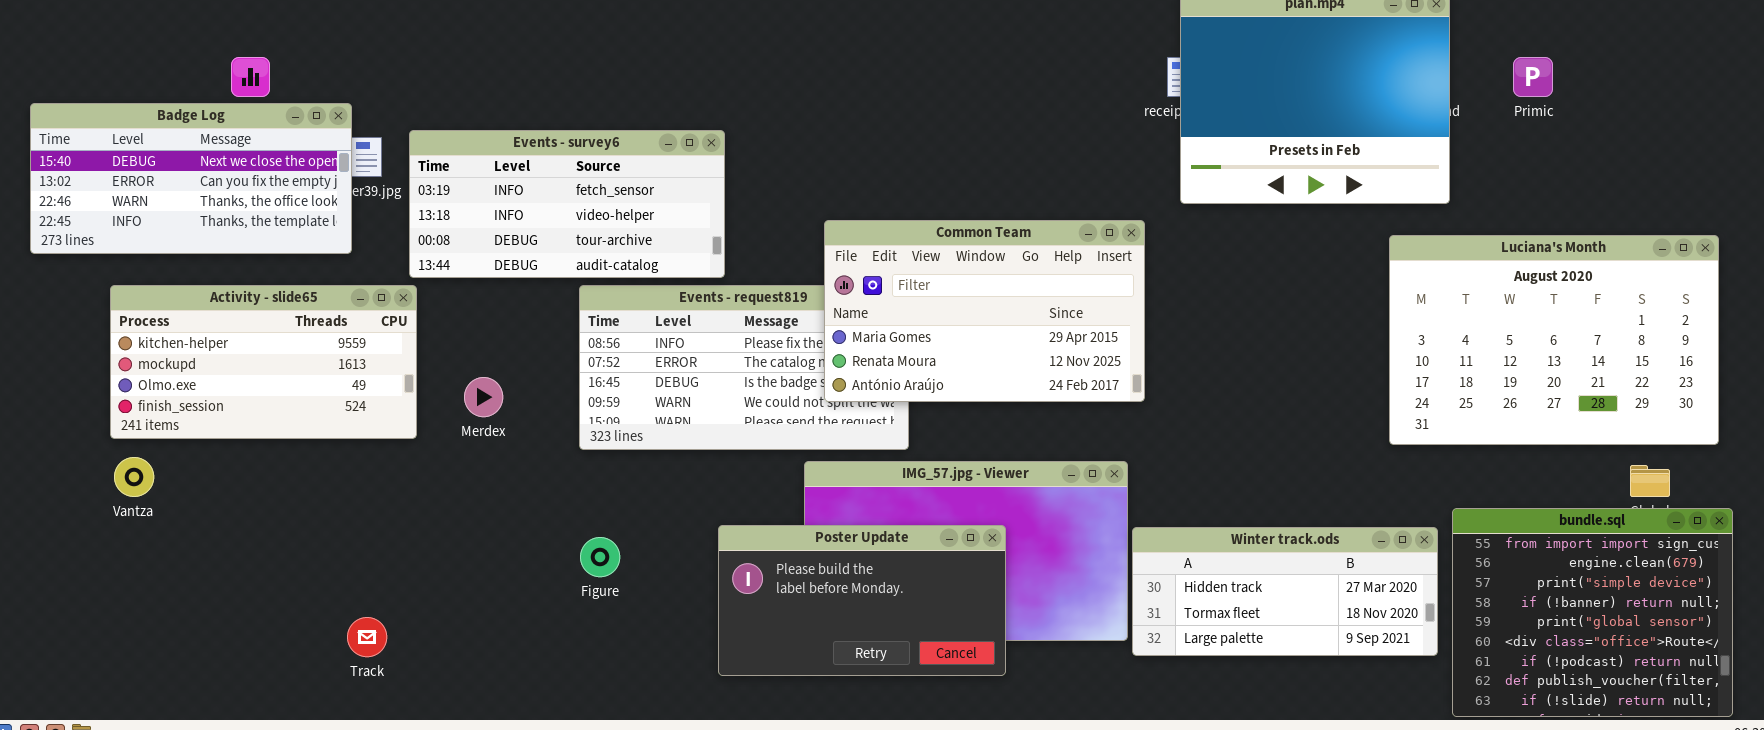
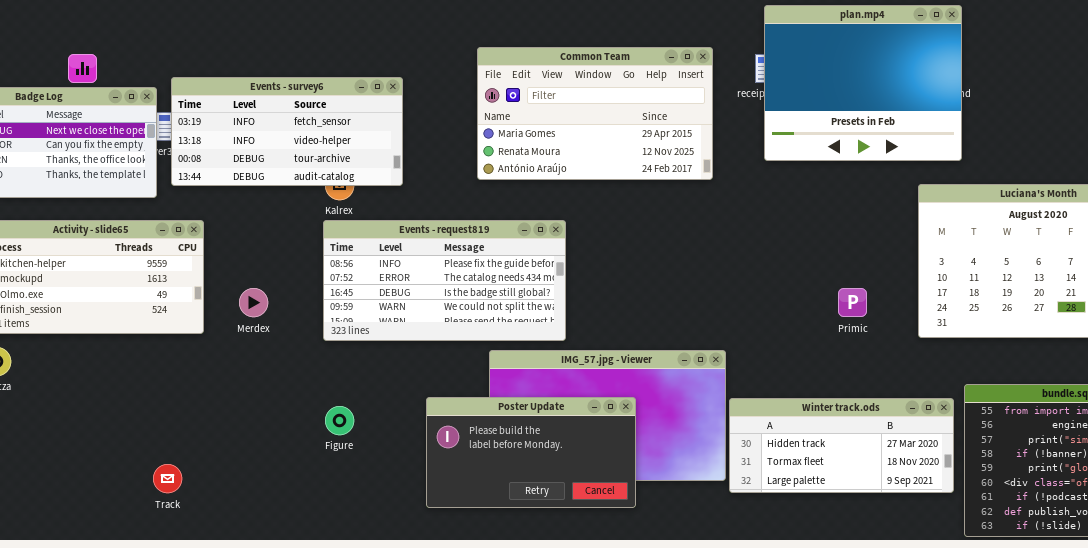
Primic: [1513,57,1553,97] -> [838,288,867,317], moved
Events - survey6: [409,130,725,278] -> [171,77,403,186], moved
Common Team: [824,220,1145,402] -> [477,47,713,180], moved

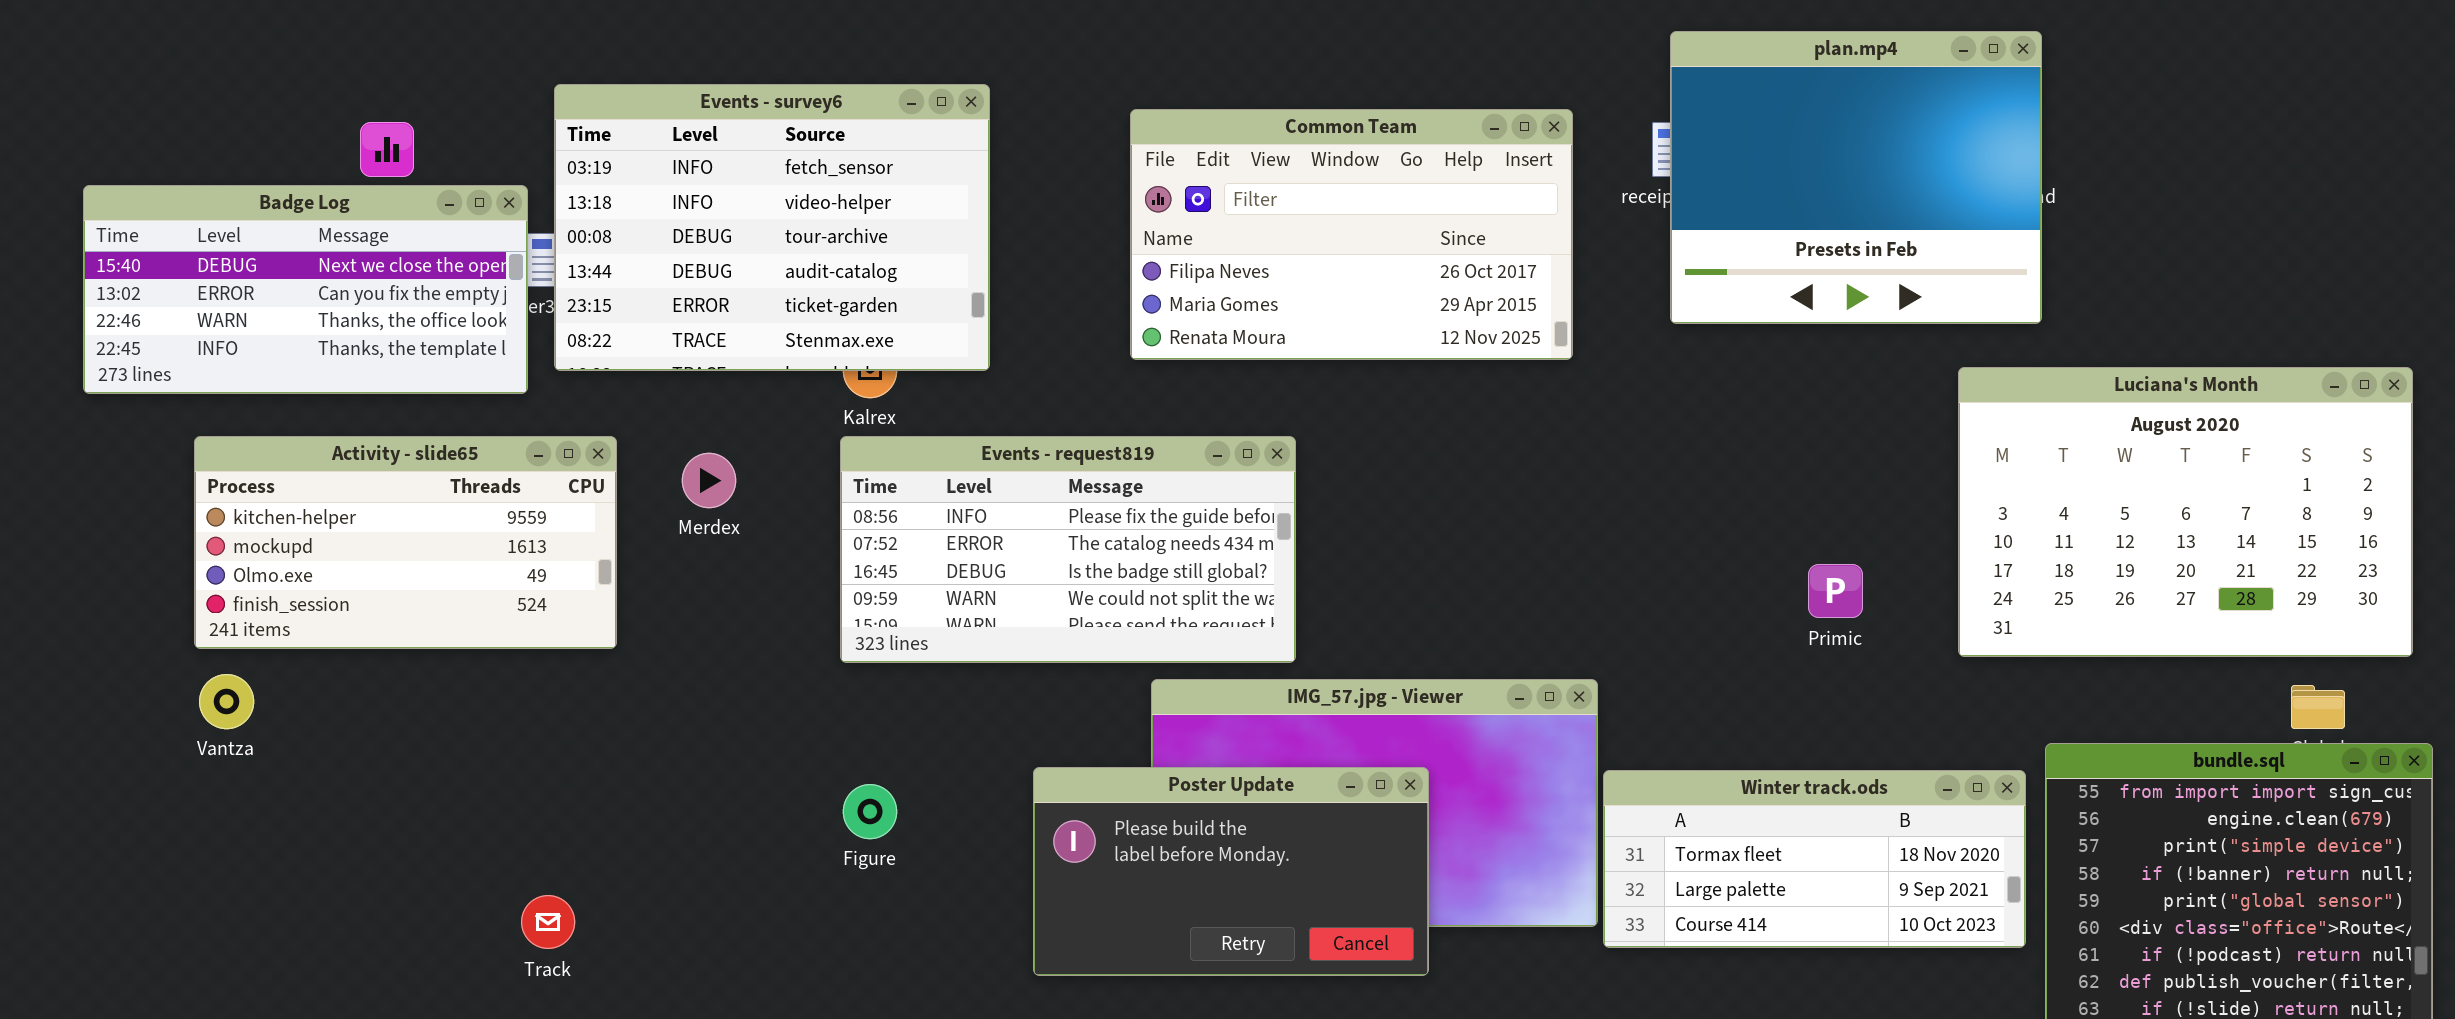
Common Team: [477,47,713,180] -> [1130,109,1573,360], scrolled up 1 row
Events - survey6: [171,77,403,186] -> [554,84,990,371], resized
Merdex: [239,288,268,317] -> [682,453,736,508], moved
Winter track.ods: [729,398,954,493] -> [1603,770,2026,948], scrolled down 1 row

